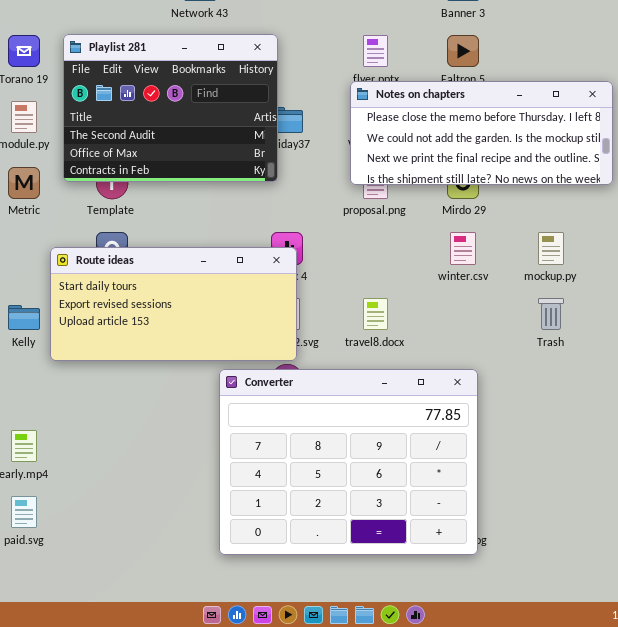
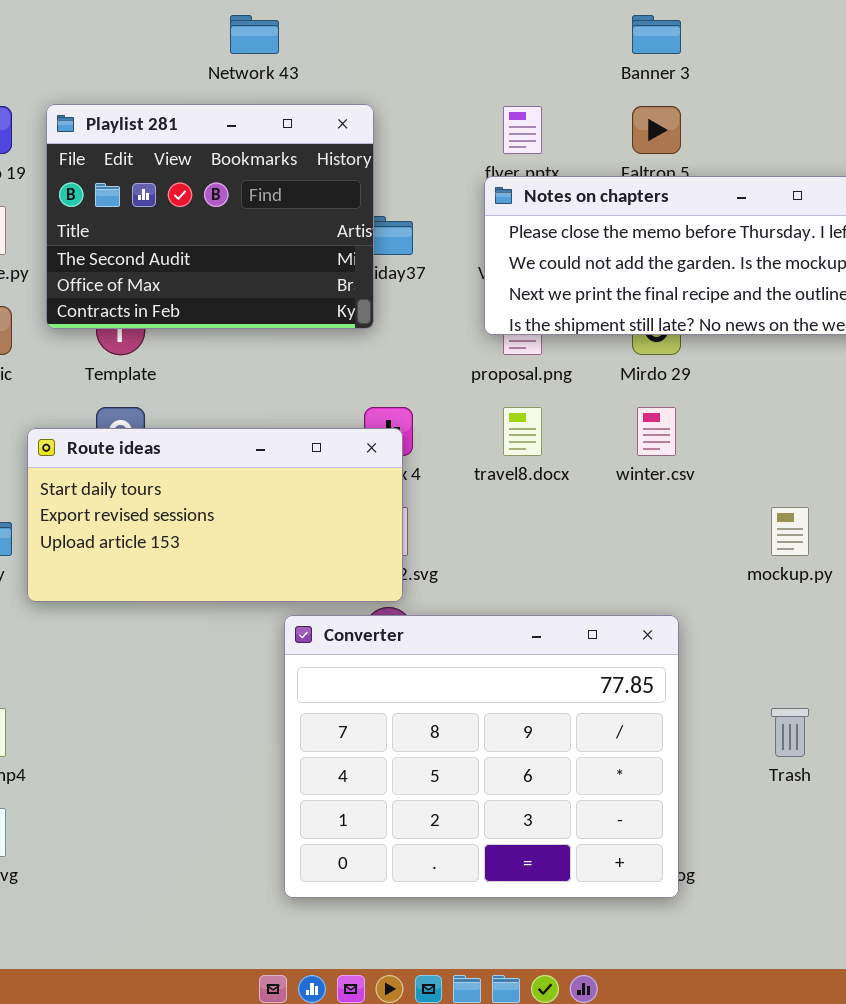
mockup.py: [538,232,564,265] -> [771,507,809,556], moved
travel8.docx: [363,298,388,330] -> [503,407,542,456], moved
Trash: [538,298,564,330] -> [771,708,809,757], moved

